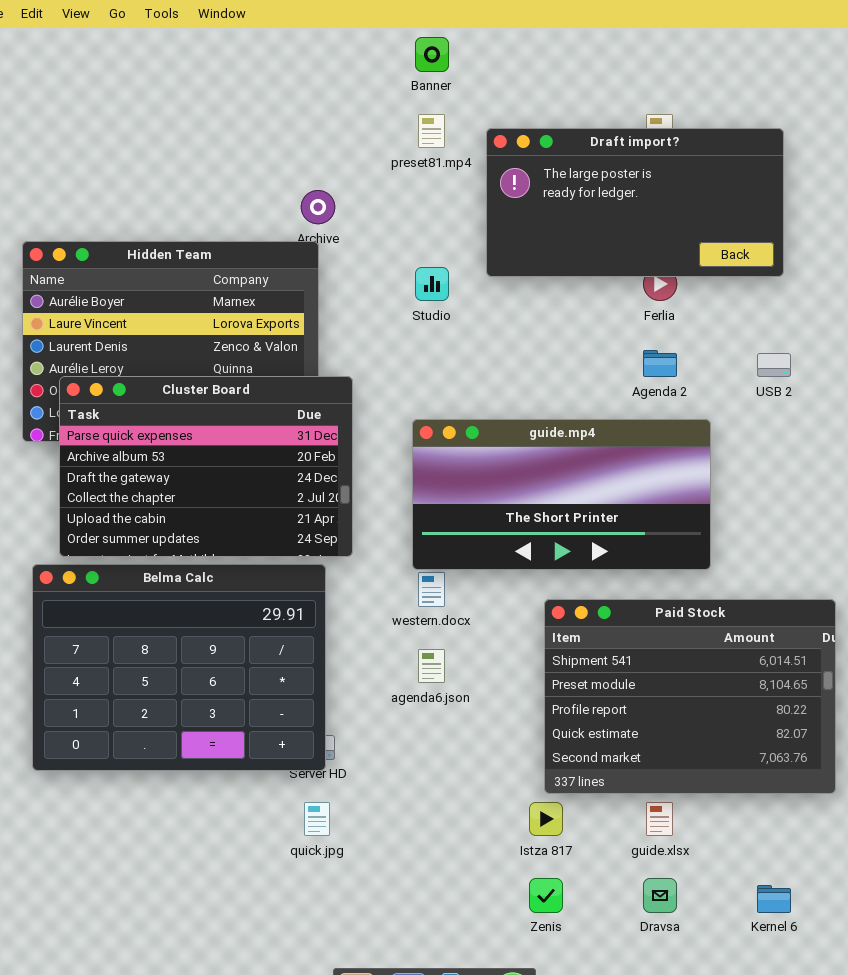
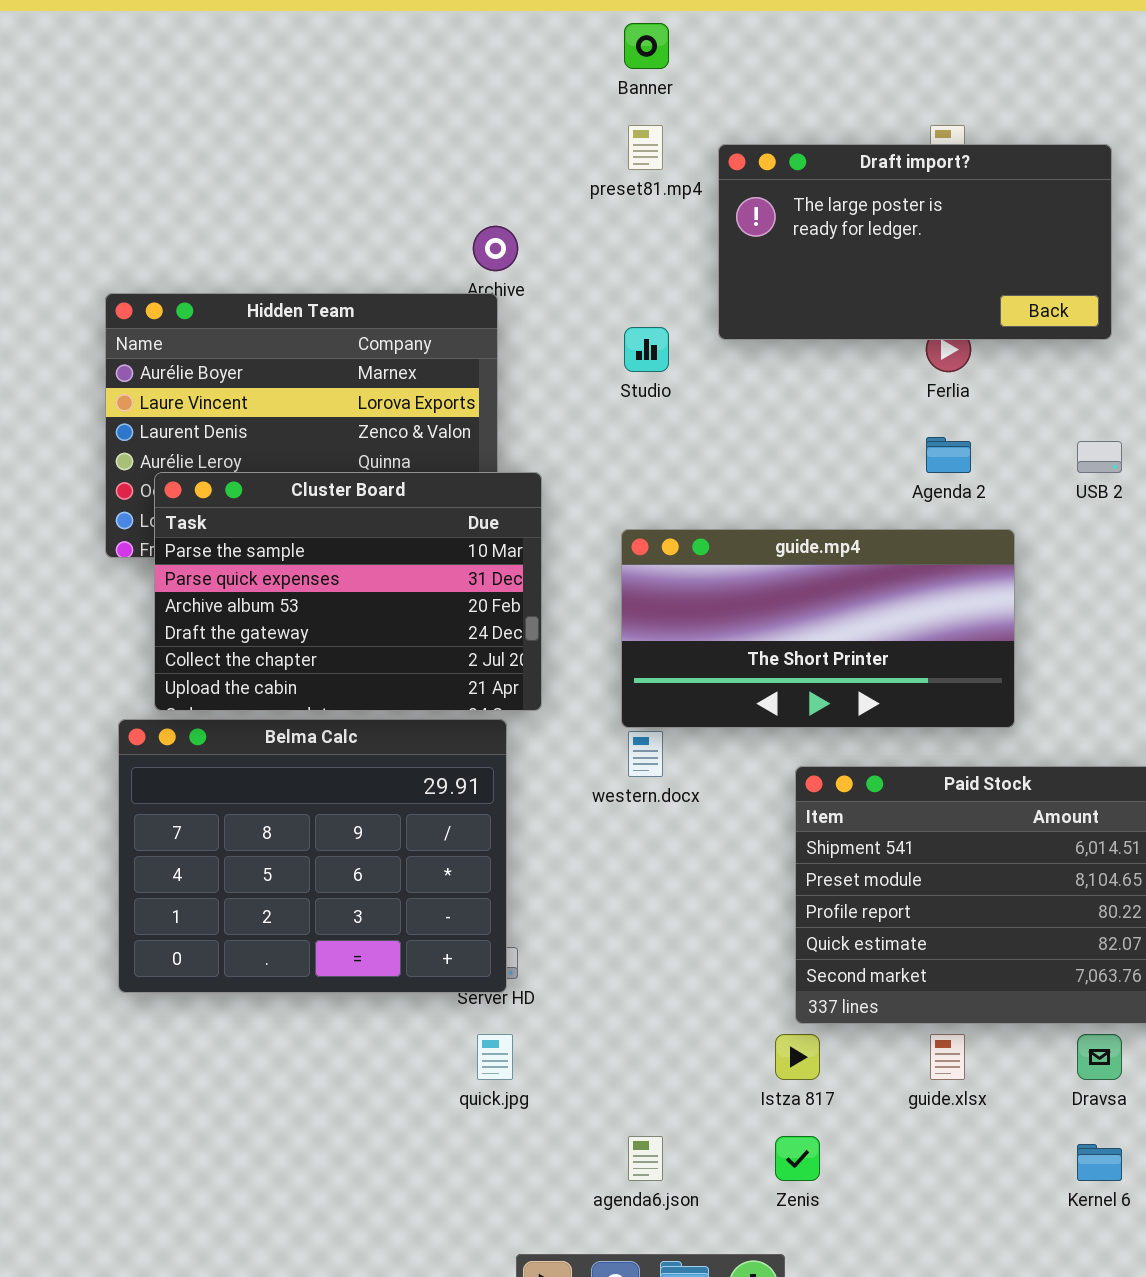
Cluster Board: [59,376,353,557] -> [154,472,542,711], scrolled up 1 row
agenda6.json: [418,649,445,683] -> [628,1136,663,1181], moved
Dravsa: [643,878,677,913] -> [1077,1034,1122,1080], moved

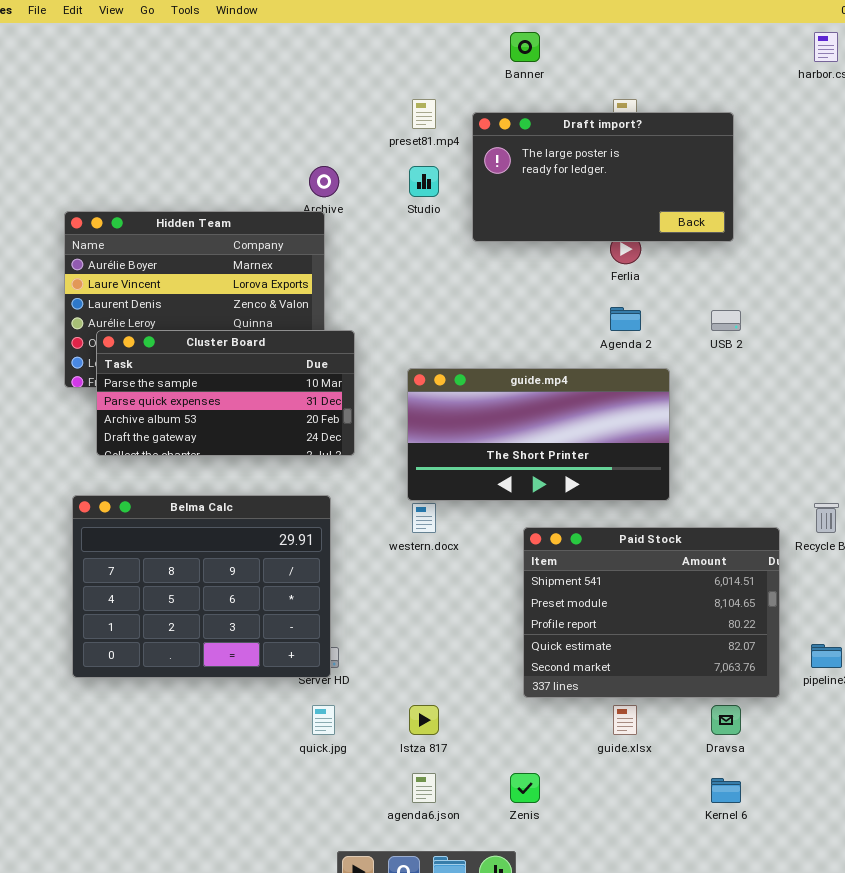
Banner: [624,23,669,69] -> [510,32,540,62], moved
Studio: [624,327,669,372] -> [409,166,439,197], moved
Cluster Board: [154,472,542,711] -> [96,330,355,456], resized
Istza 817: [775,1034,820,1080] -> [409,705,439,735], moved

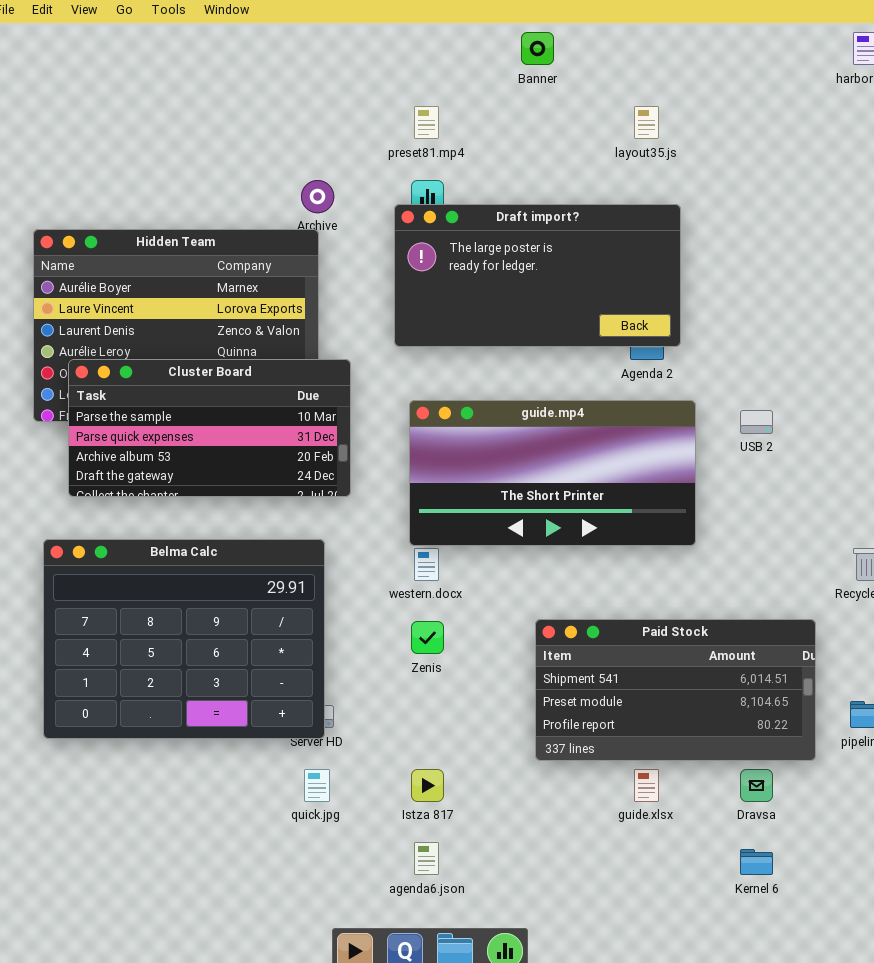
Draft import?: [472,112,734,242] -> [394,204,681,347], moved
USB 2: [711,310,741,331] -> [740,410,773,434], moved
Paid Stock: [523,527,780,698] -> [535,619,816,761], resized
Zenis: [510,773,540,803] -> [411,621,444,654], moved

